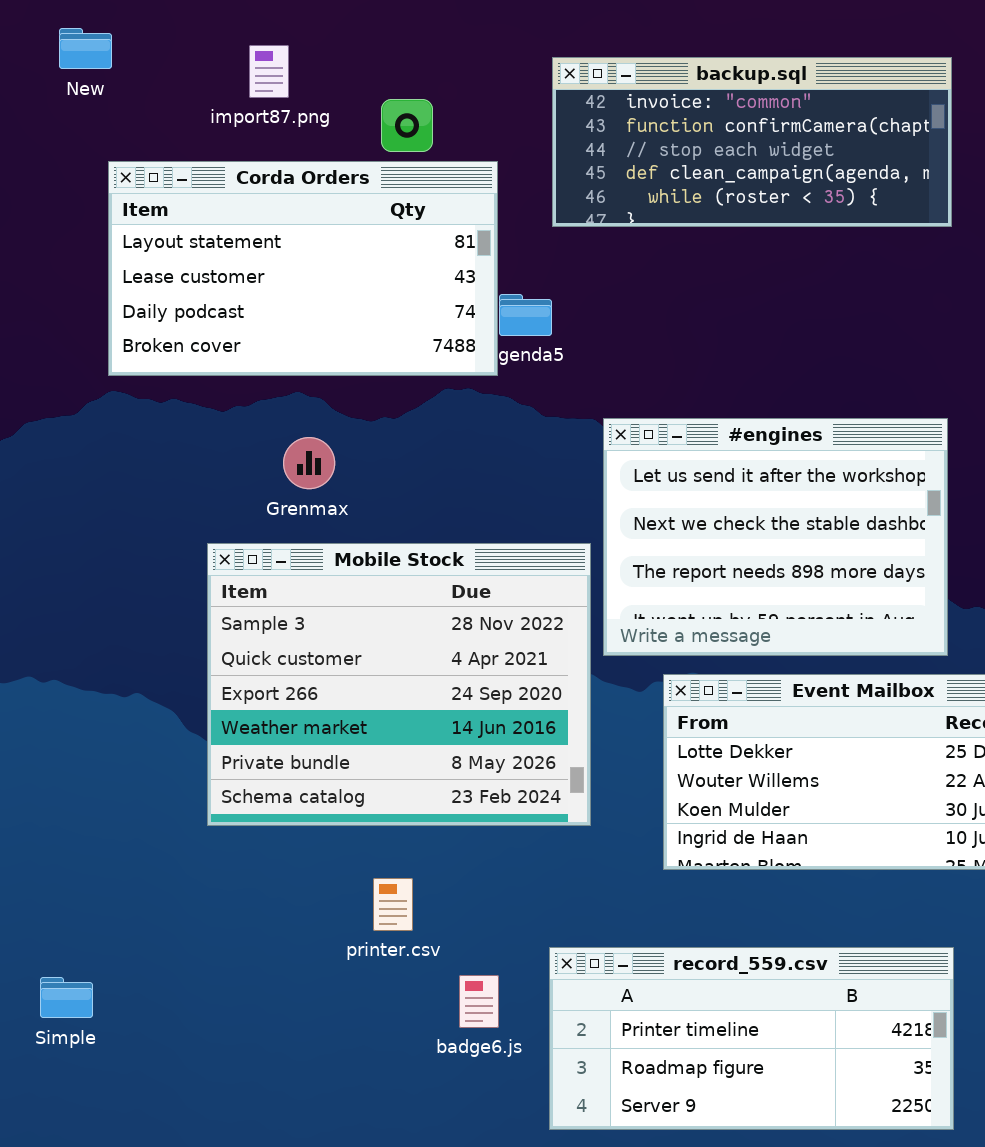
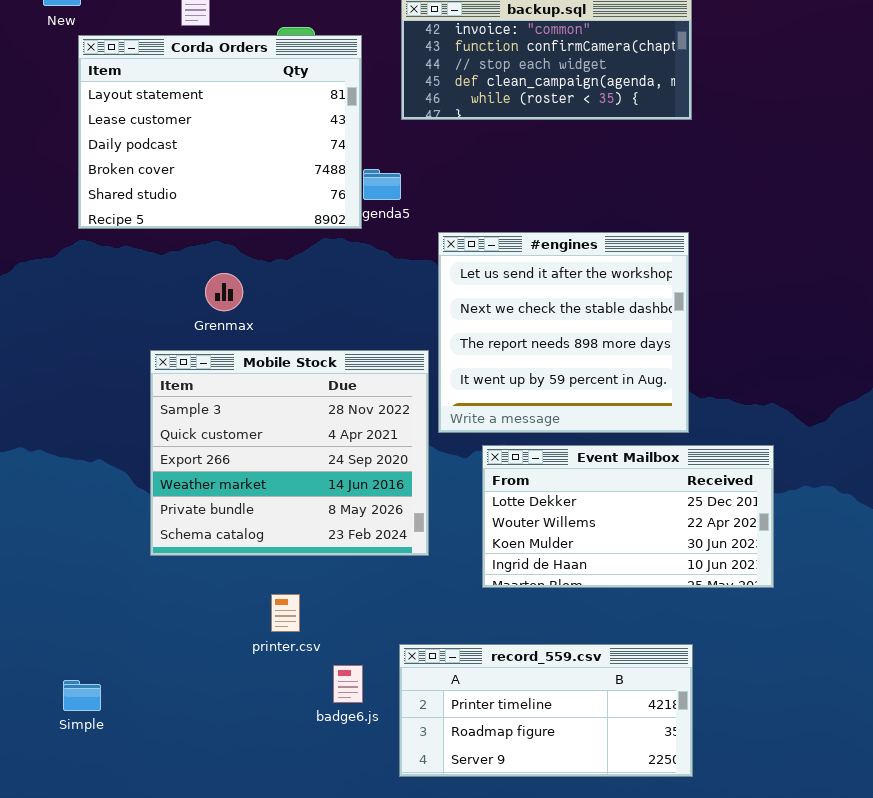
Corda Orders: [108,161,498,376] -> [78,35,362,229], resized
#engines: [603,418,948,656] -> [438,232,689,433], resized
Simple: [40,977,93,1018] -> [63,680,101,711], moved

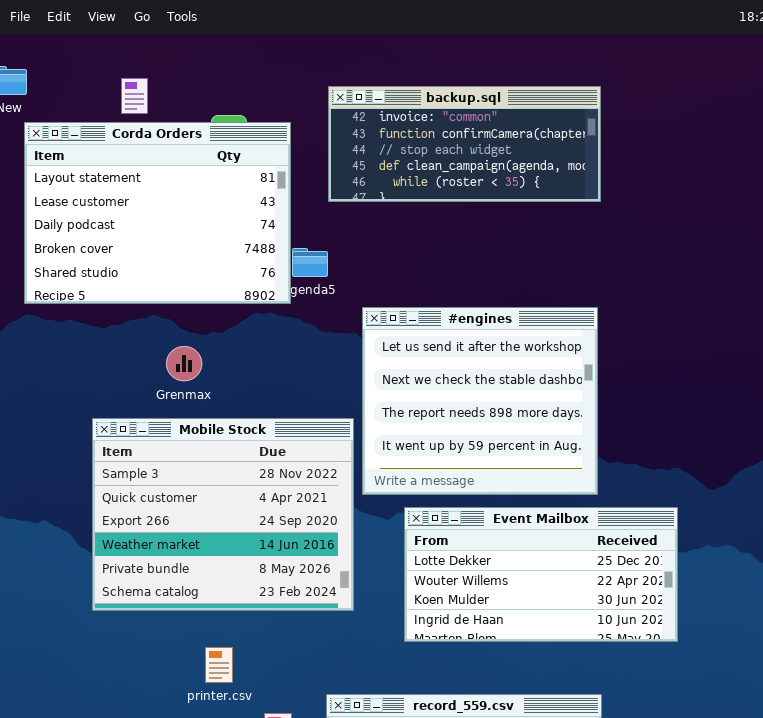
Grenmax: [205,273,243,311] -> [166,346,202,381], moved

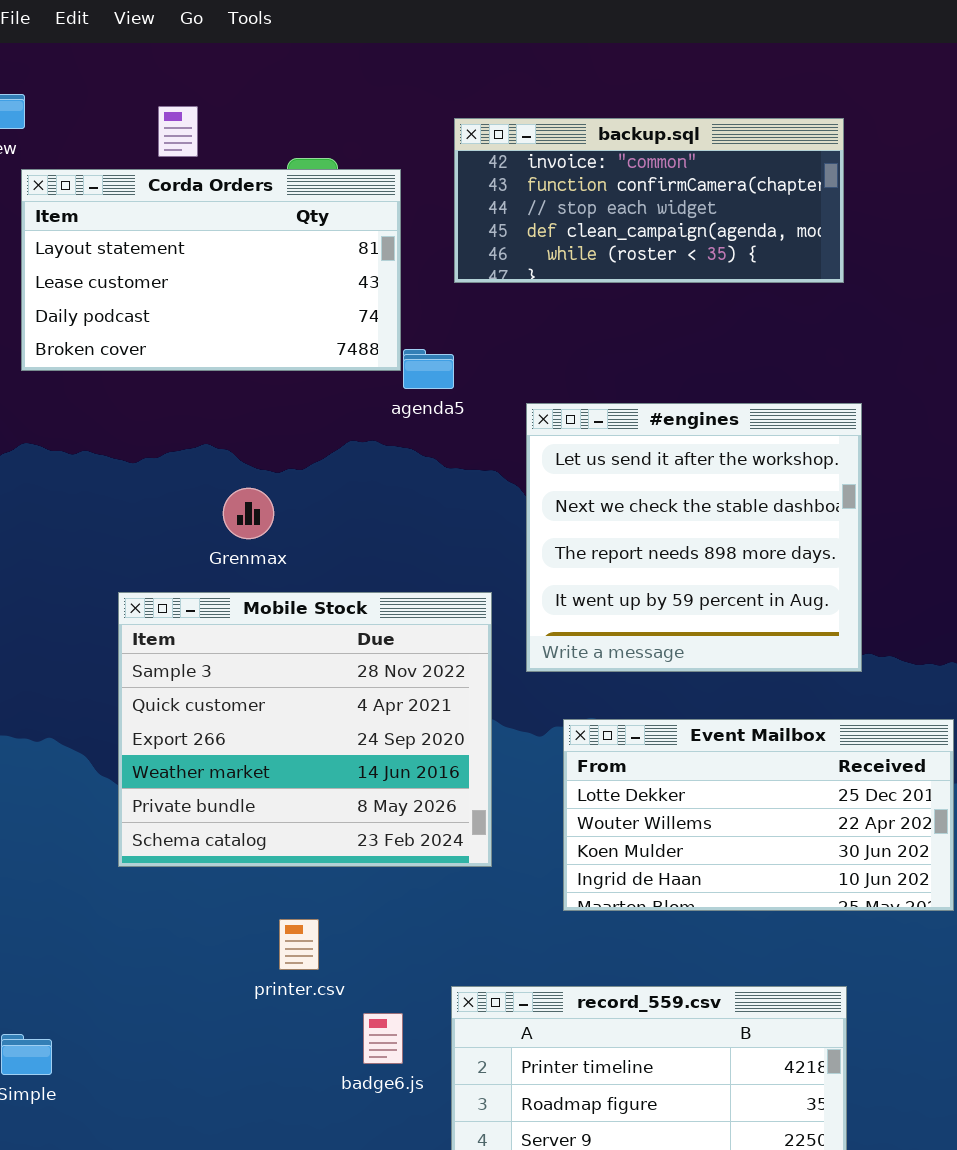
Corda Orders: [24,122,291,304] -> [21,169,401,371], resized
#engines: [362,307,598,495] -> [526,403,862,672], moved

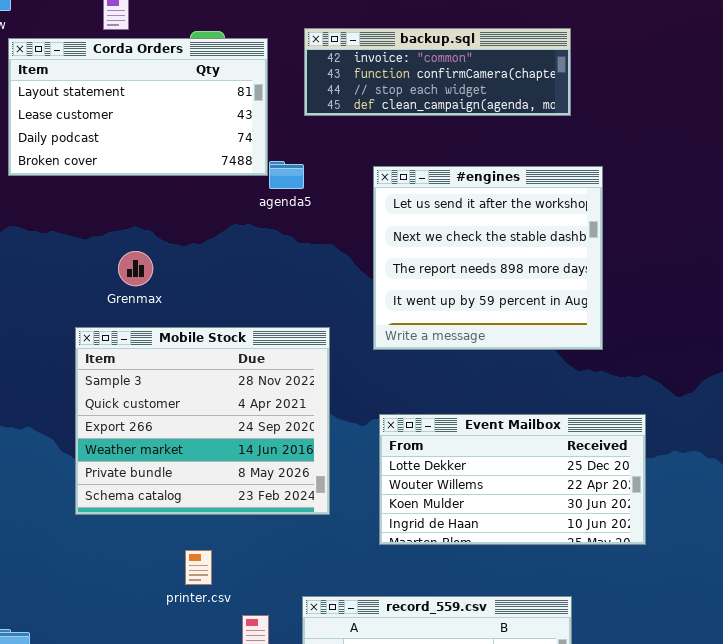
backup.sql: [454,118,844,283] -> [304,28,571,116], resized
#engines: [526,403,862,672] -> [373,166,603,350], moved
Grenmax: [223,488,274,539] -> [118,251,153,286], moved

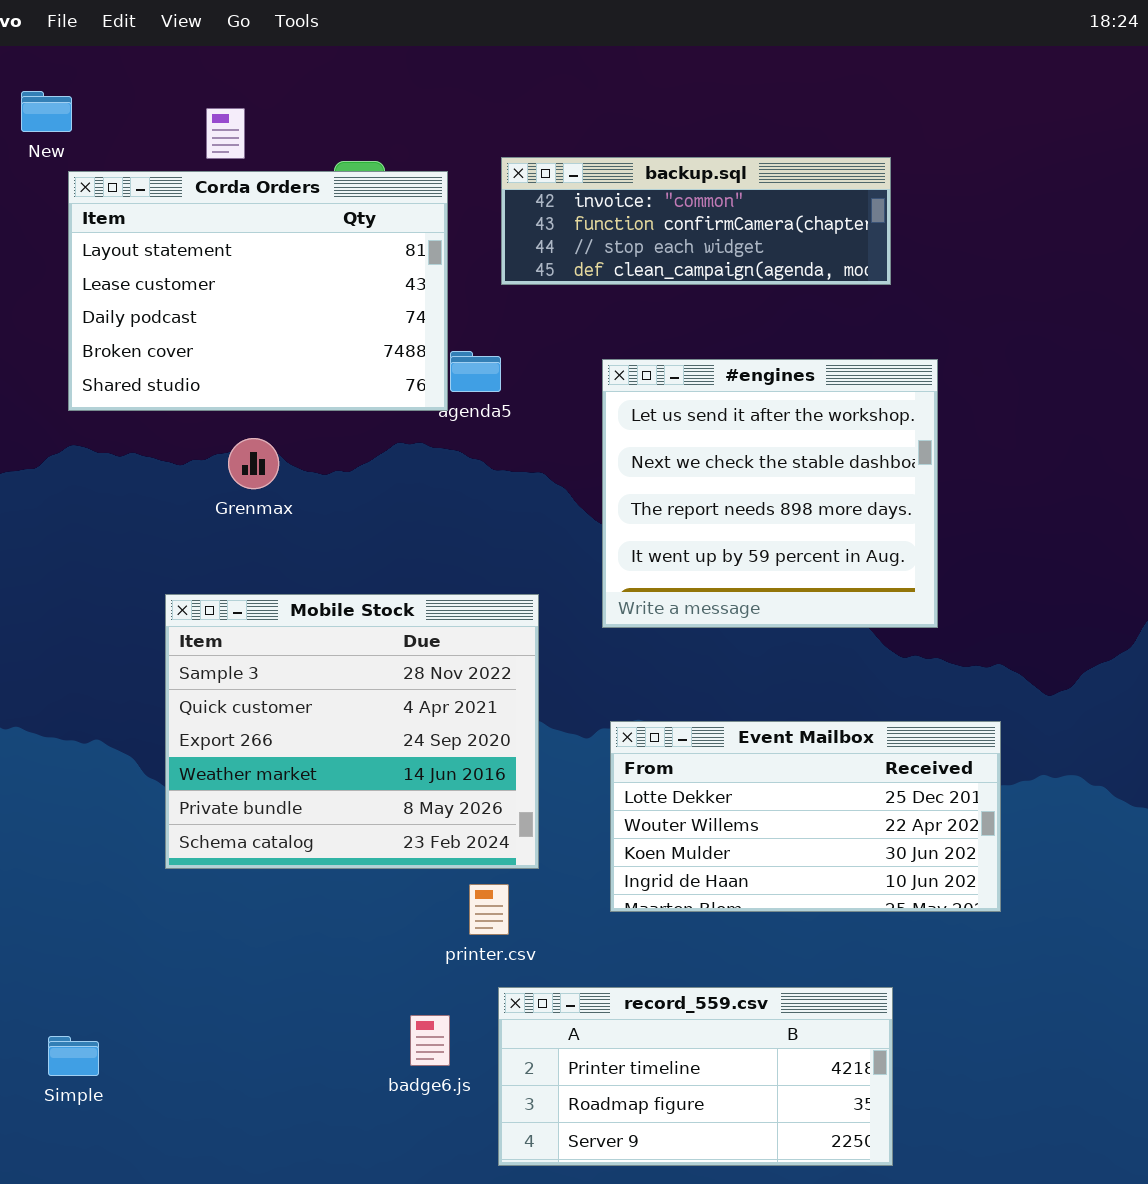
Corda Orders: [8,38,268,176] -> [68,171,448,411], resized
Grenmax: [118,251,153,286] -> [228,438,279,489], moved
printer.csv: [185,550,212,585] -> [469,884,509,935], moved

